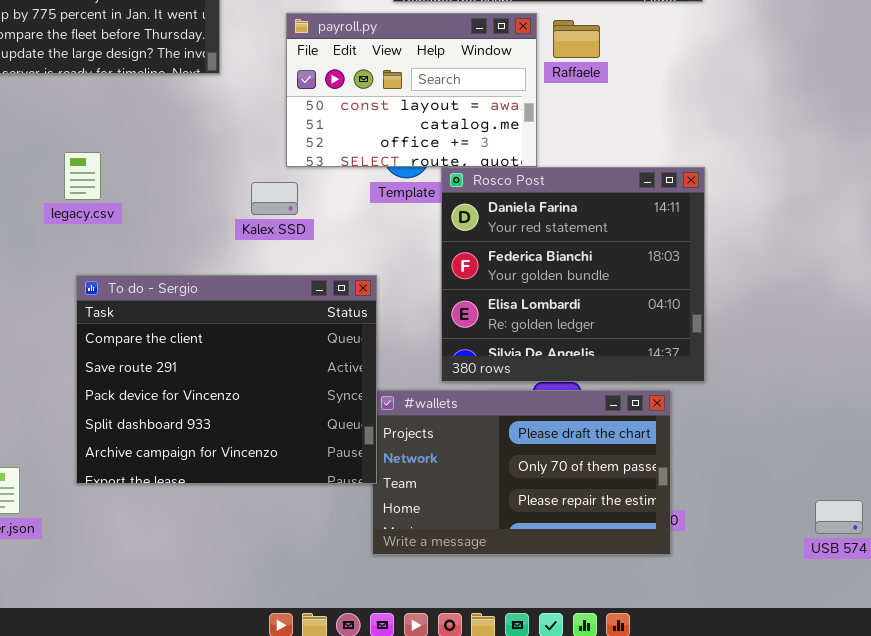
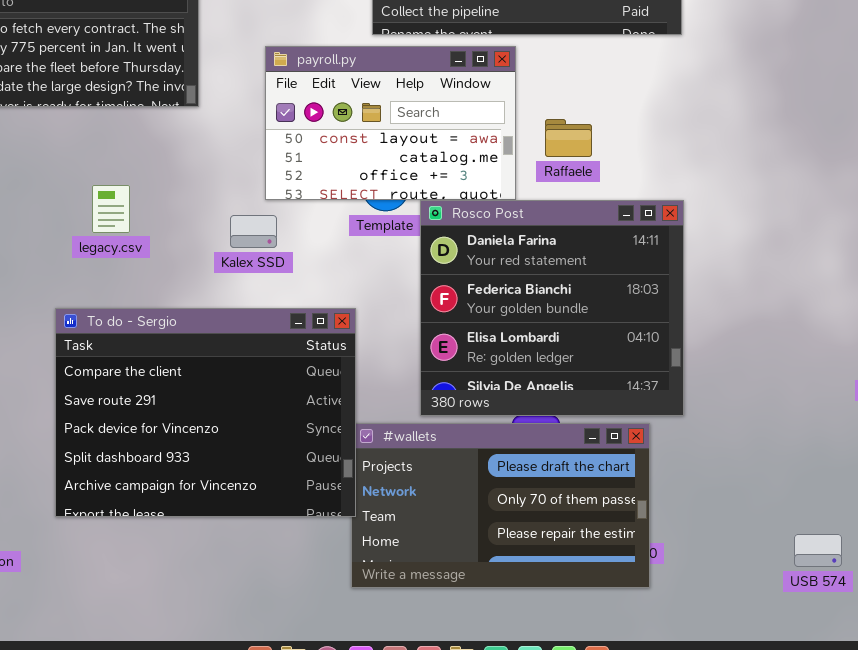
Raffaele: [553,20,600,58] -> [545,119,592,157], moved
legacy.csv: [64,152,101,200] -> [92,185,130,233], moved

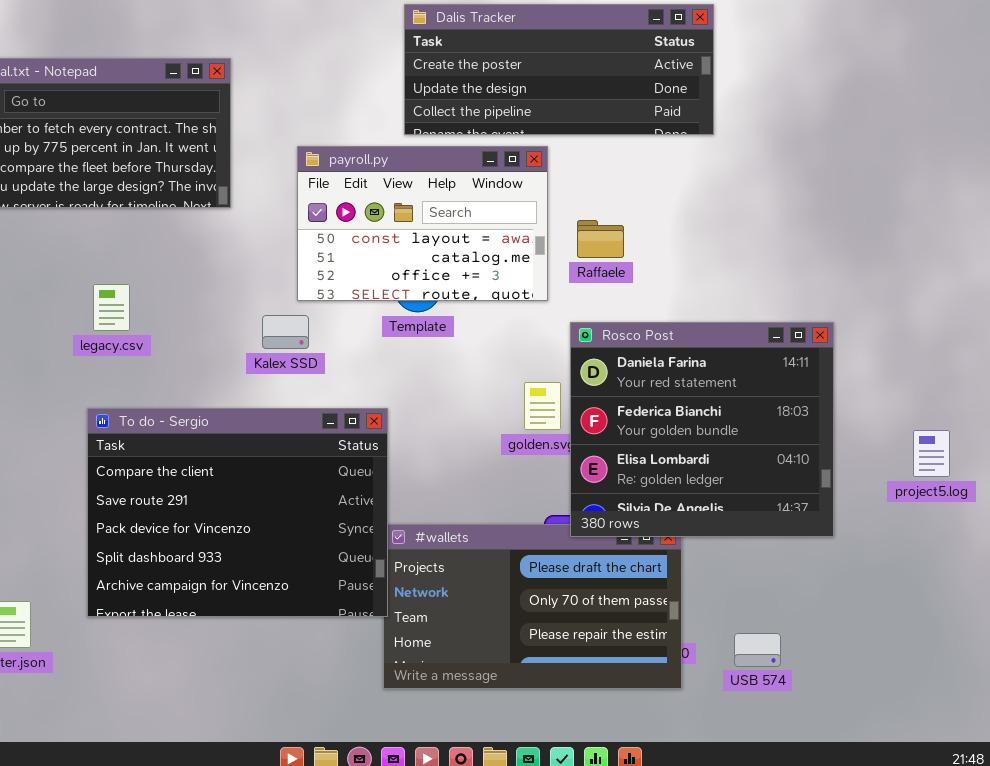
legacy.csv: [92,185,130,233] -> [93,284,130,331], moved
Rosco Post: [420,200,684,416] -> [570,322,834,537], moved
USB 574: [794,534,842,567] -> [734,633,781,667], moved

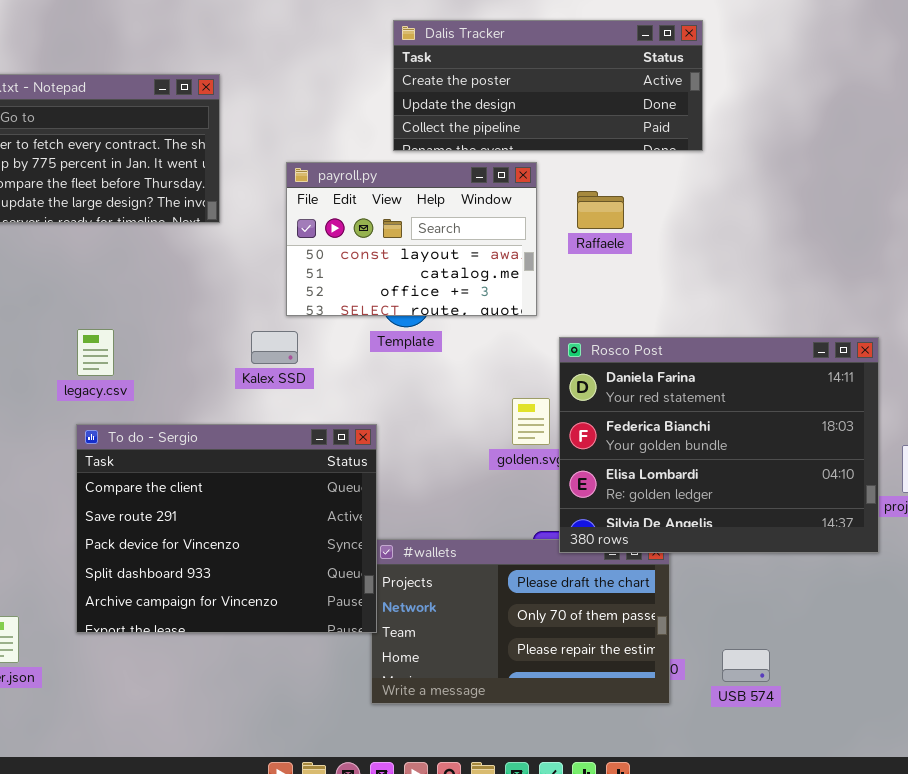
Raffaele: [577,220,624,258] -> [577,191,624,229], moved
legacy.csv: [93,284,130,331] -> [77,329,114,376], moved
Rosco Post: [570,322,834,537] -> [559,337,879,553], resized

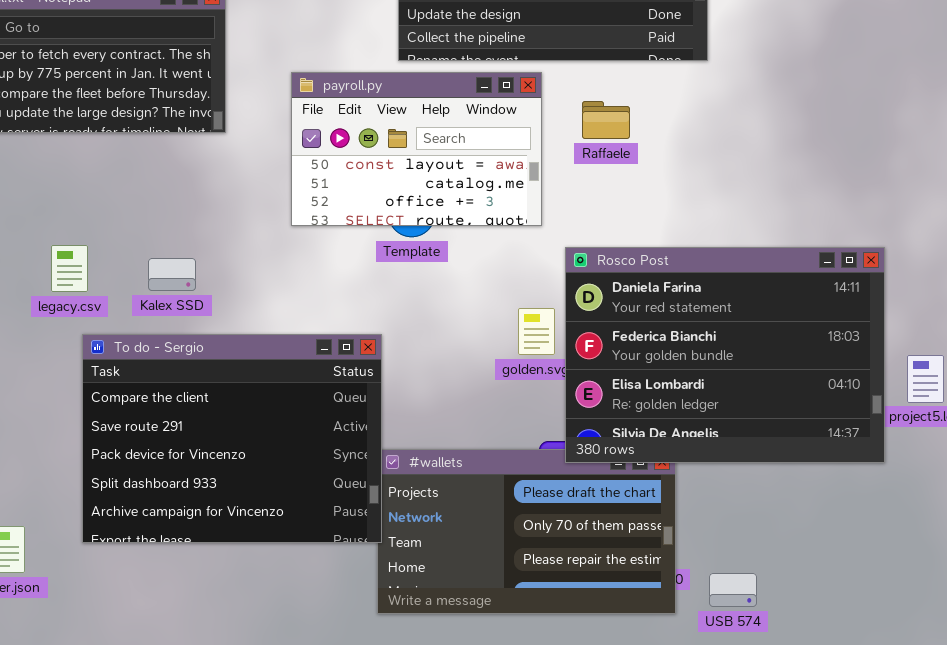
legacy.csv: [77,329,114,376] -> [51,245,88,292], moved
Kalex SSD: [251,331,298,364] -> [148,258,196,291], moved
USB 574: [722,649,770,682] -> [709,573,757,607], moved

